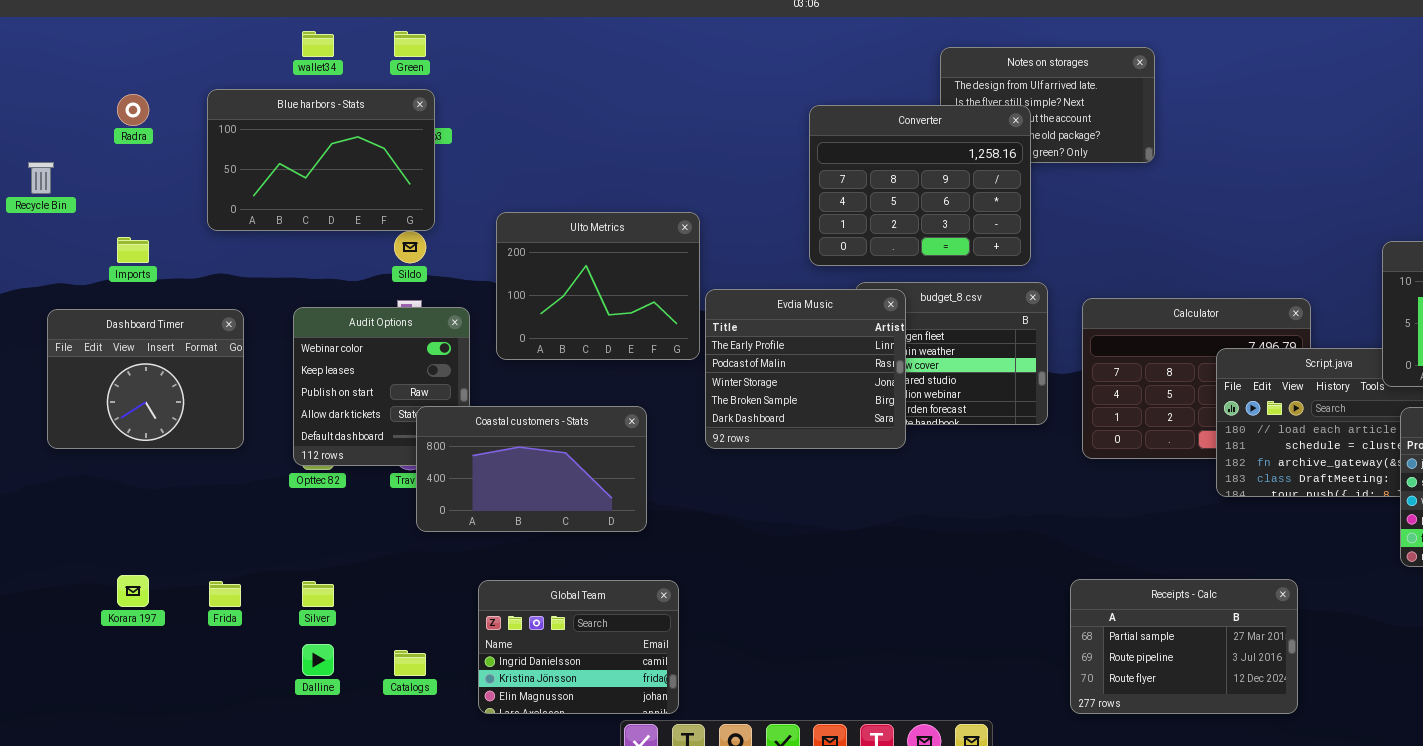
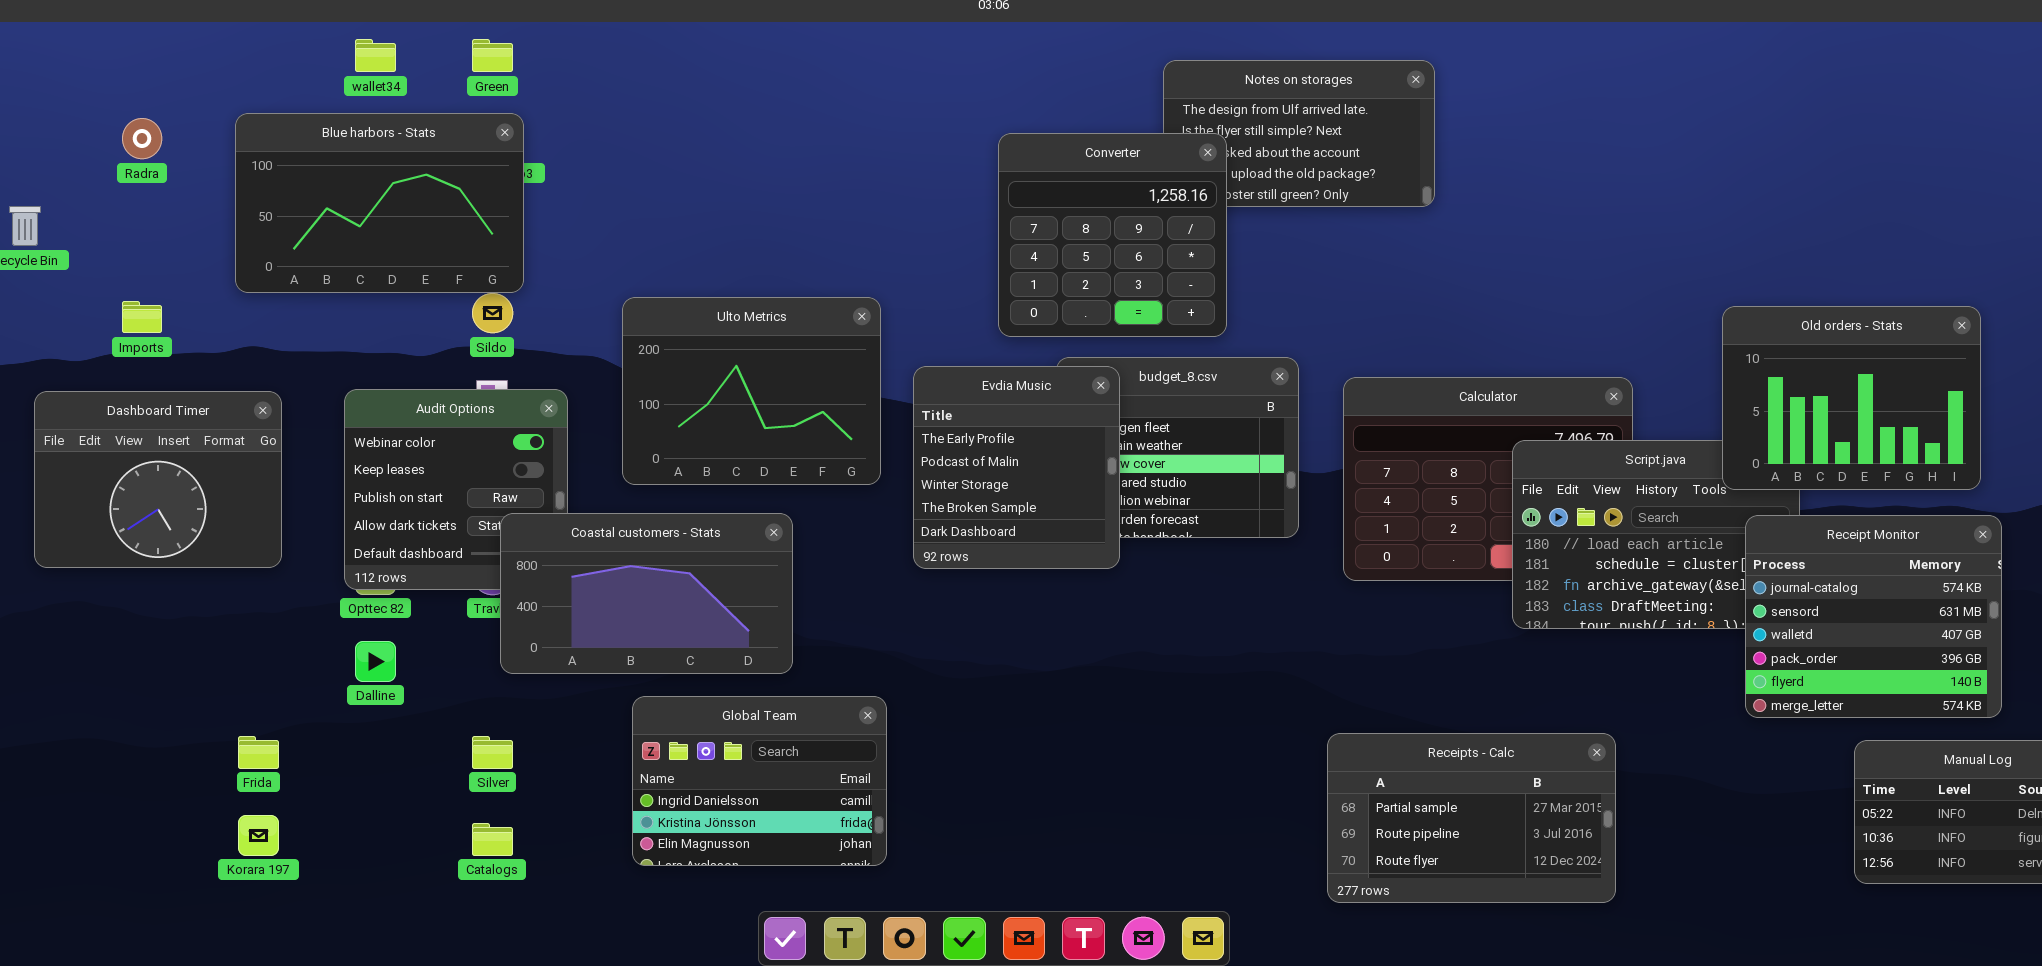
Converter: [809,105,1031,266] -> [998,133,1227,337], resized
Ulto Metrics: [496,212,700,360] -> [622,297,881,485], moved
Evdia Music: [705,289,906,449] -> [913,366,1120,569], resized
Korara 197: [117,575,149,607] -> [238,815,279,856], moved
Global Team: [478,580,679,714] -> [632,696,887,866], moved
Silver: [302,581,334,607] -> [472,736,513,769], moved
Dalline: [302,644,334,676] -> [355,641,396,682], moved

